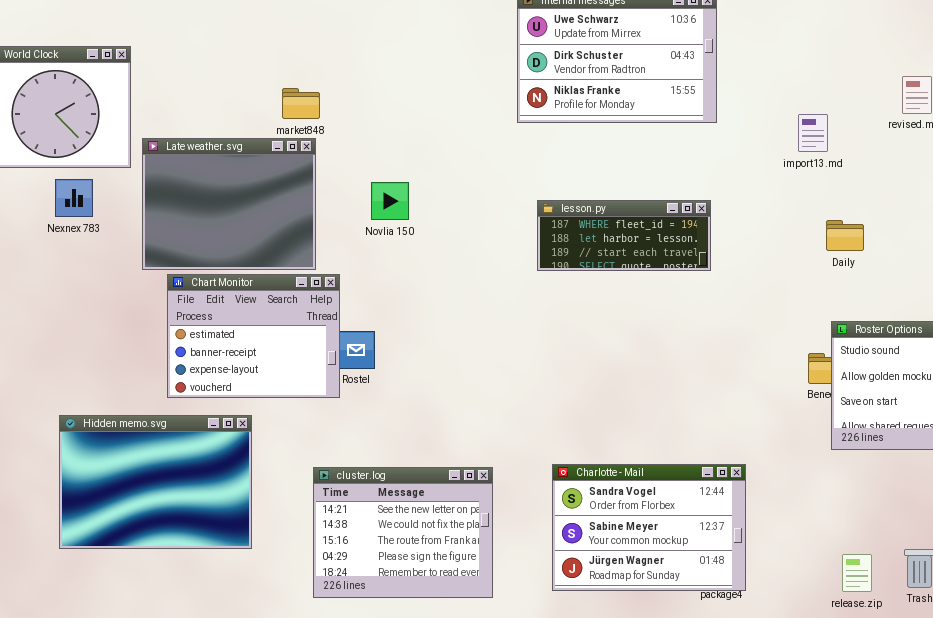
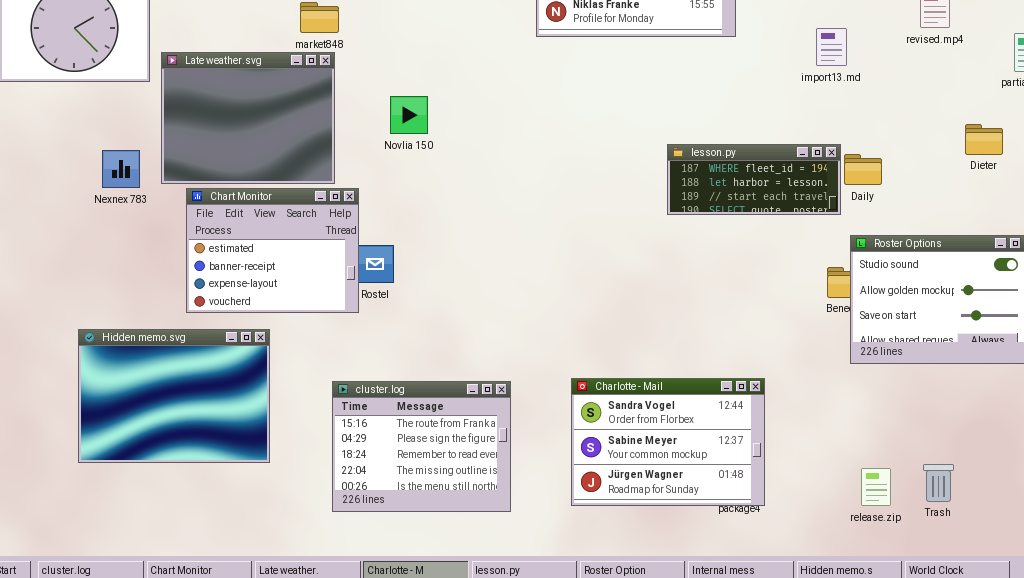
Nexnex 783: [55,179,93,217] -> [102,150,140,188], moved
lesson.py: [537,200,711,271] -> [667,144,841,215], moved
Daily: [826,220,864,251] -> [844,154,882,185], moved
cluster.log: [313,467,493,598] -> [332,381,511,512], scrolled down 2 rows

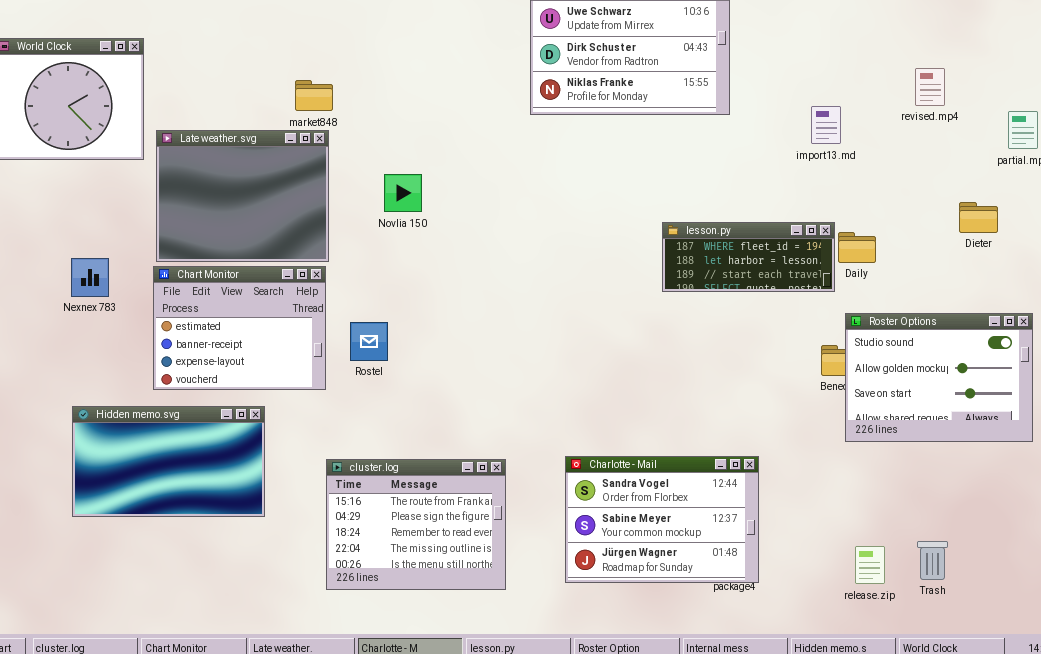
Nexnex 783: [102,150,140,188] -> [71,258,109,297], moved
Chart Monitor: [186,188,359,313] -> [153,266,326,390], moved
Hidden memo.svg: [78,329,270,463] -> [72,406,265,517], resized

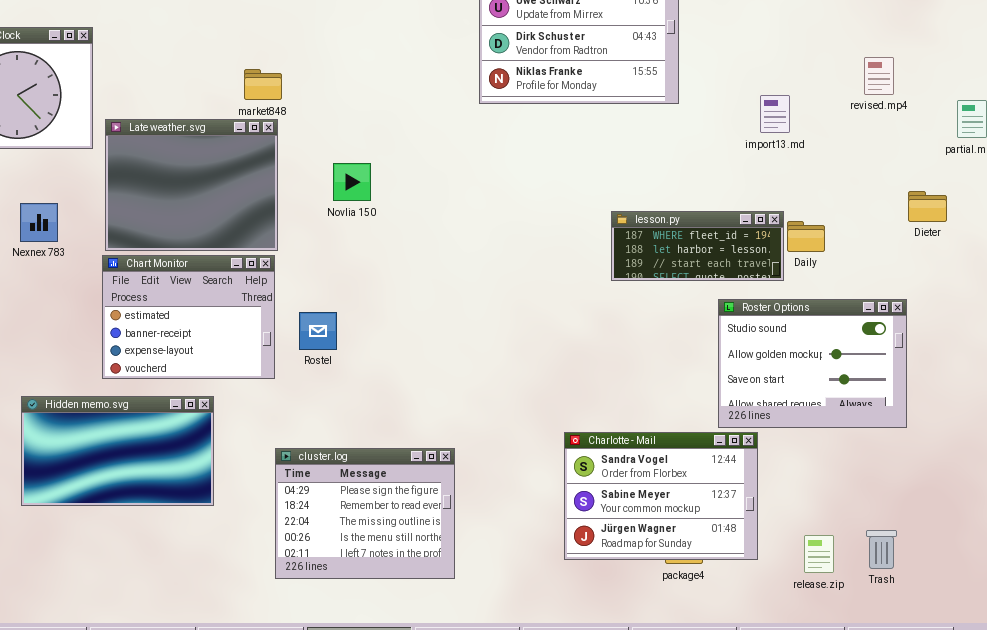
Nexnex 783: [71,258,109,297] -> [20,203,58,242], moved
Roster Options: [845,313,1033,442] -> [718,299,907,428], moved
Charlotte - Mail: [565,456,759,583] -> [564,432,758,560], moved
cluster.log: [326,459,506,590] -> [275,448,455,579], scrolled down 1 row

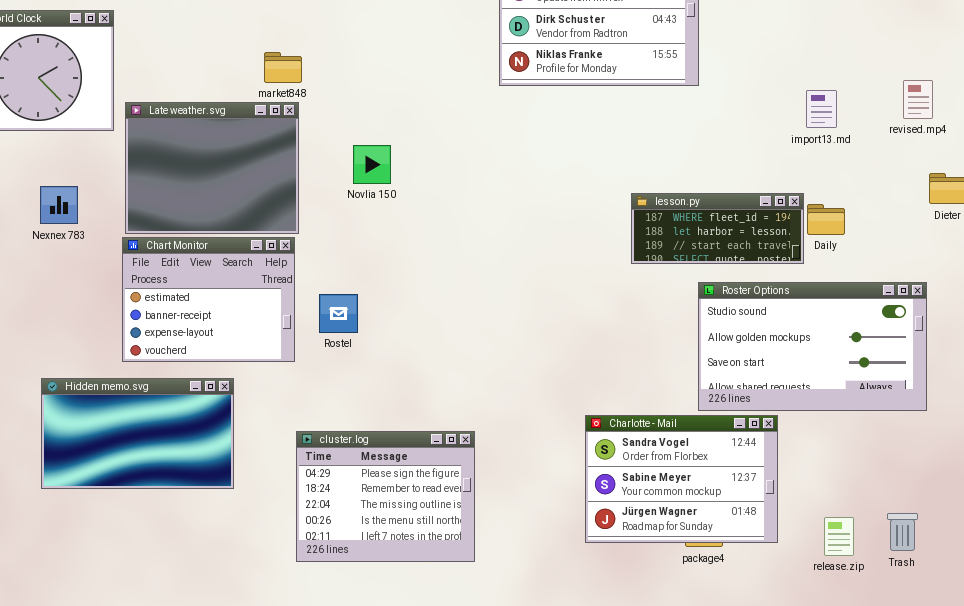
revised.mp4: [864,57,894,95] -> [903,80,933,119], moved
import13.md: [760,95,790,133] -> [806,90,837,128], moved
Roster Options: [718,299,907,428] -> [698,282,927,411], resized

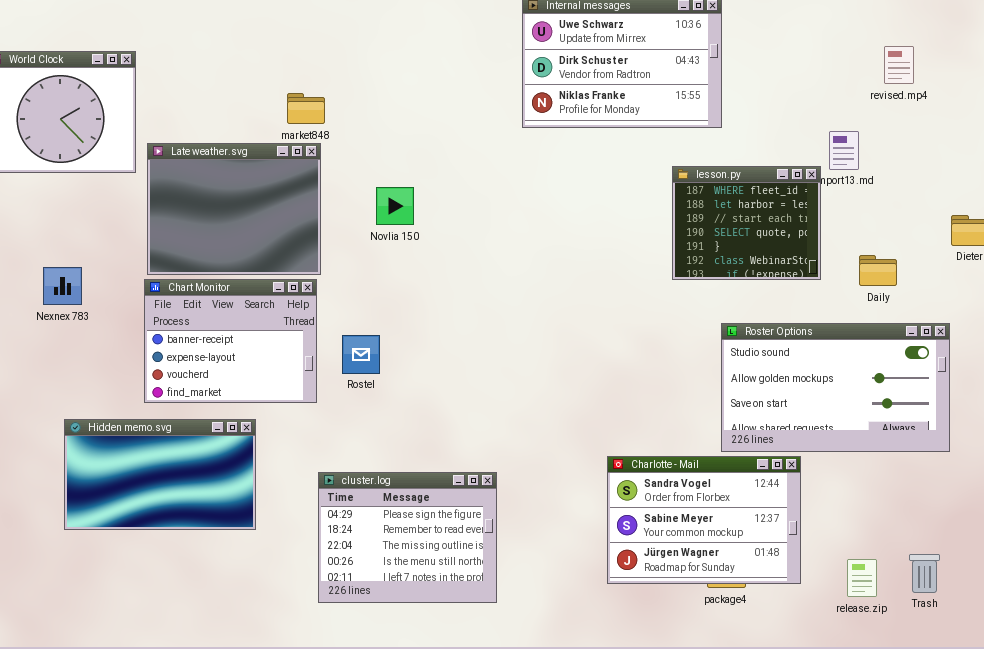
revised.mp4: [903,80,933,119] -> [884,46,914,84], moved
Nexnex 783: [40,186,78,224] -> [43,267,82,305], moved
lesson.py: [631,193,804,264] -> [672,166,821,280], moved, resized
Daily: [807,204,845,235] -> [859,255,897,286], moved
Chart Monitor: [122,237,295,362] -> [144,279,317,403], scrolled down 1 row

